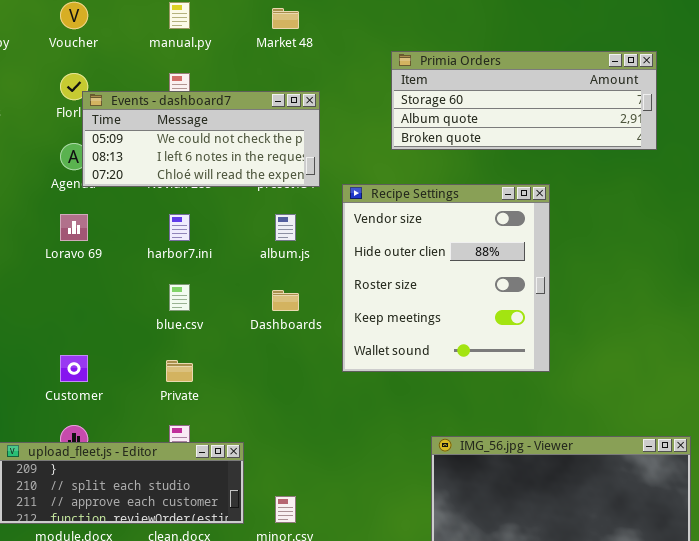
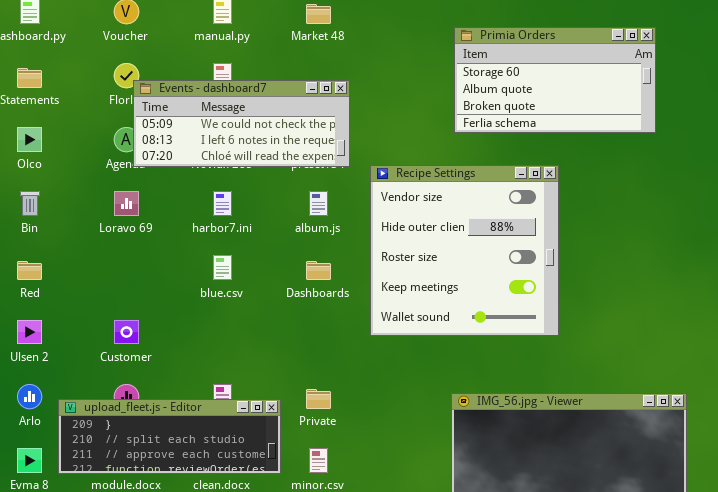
Primia Orders: [391,51,657,150] -> [454,27,656,133], resized
Private: [166,360,193,382] -> [306,389,331,409], moved

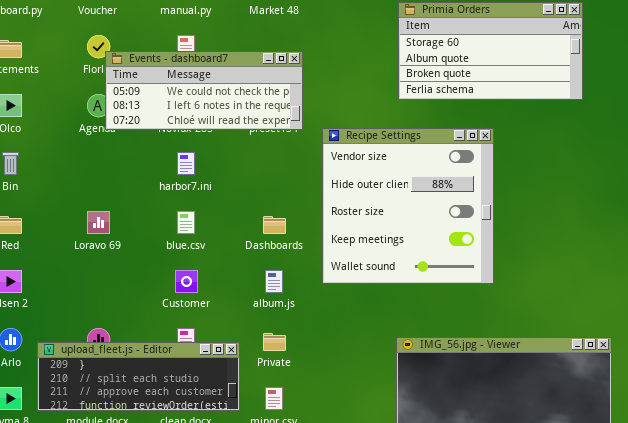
Loravo 69: [114,191,139,216] -> [87,211,110,234], moved
album.js: [309,191,328,216] -> [265,270,283,293], moved
Customer: [114,320,139,344] -> [175,270,198,293], moved

